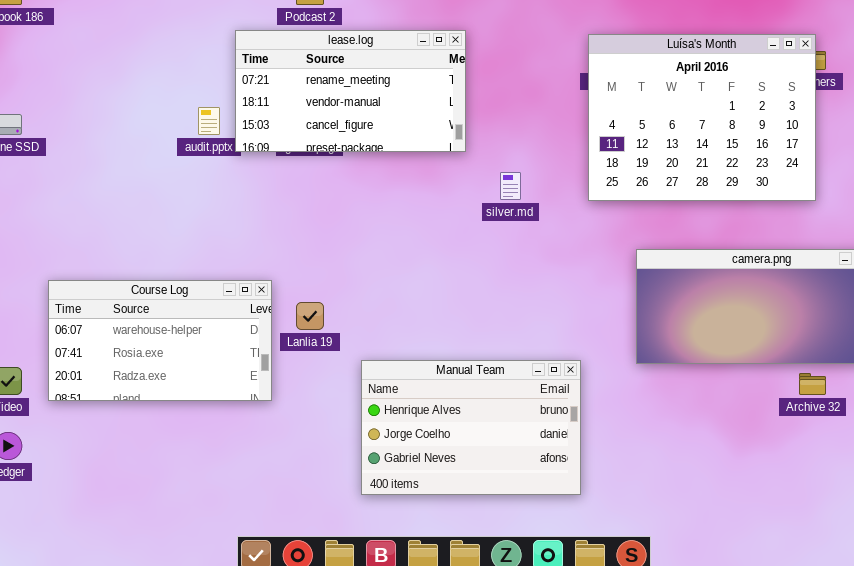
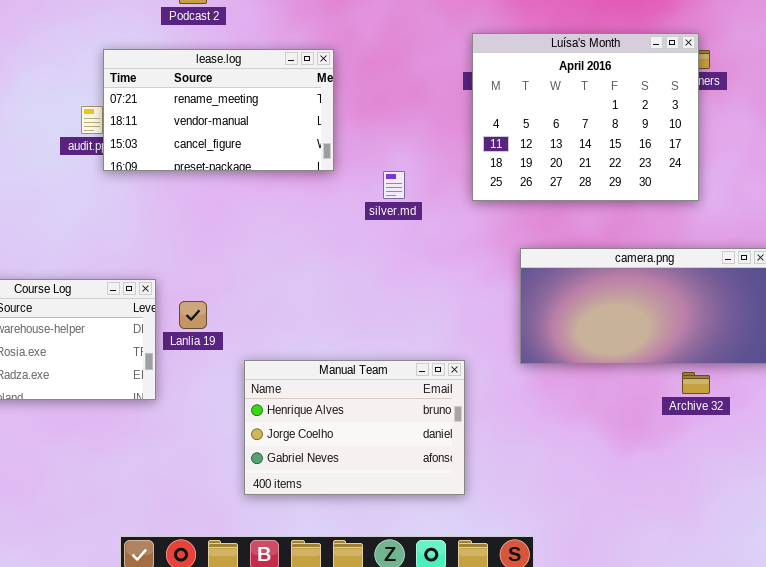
lease.log: [235,30,466,152] -> [103,49,334,171], moved

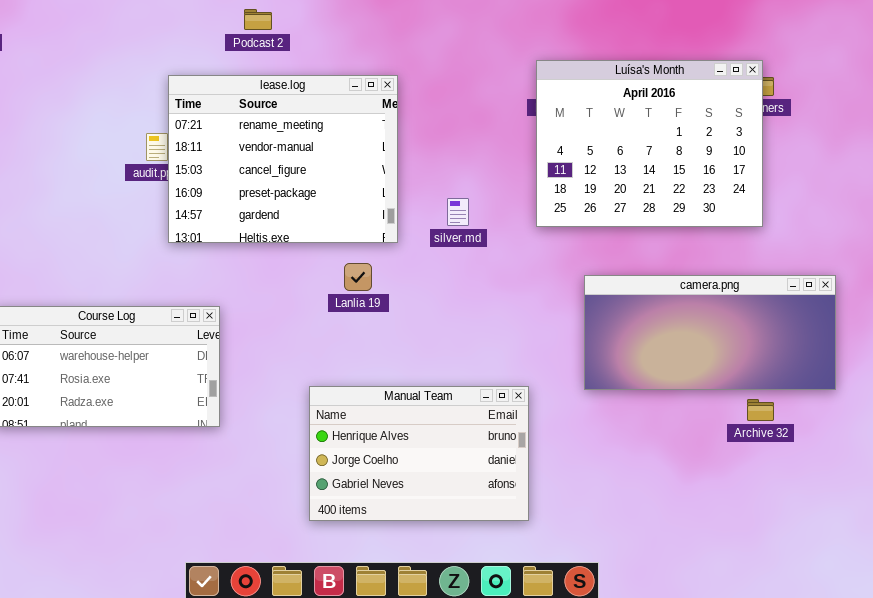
lease.log: [103,49,334,171] -> [168,75,398,243], resized
Lanlia 19: [179,301,207,329] -> [344,263,372,291], moved

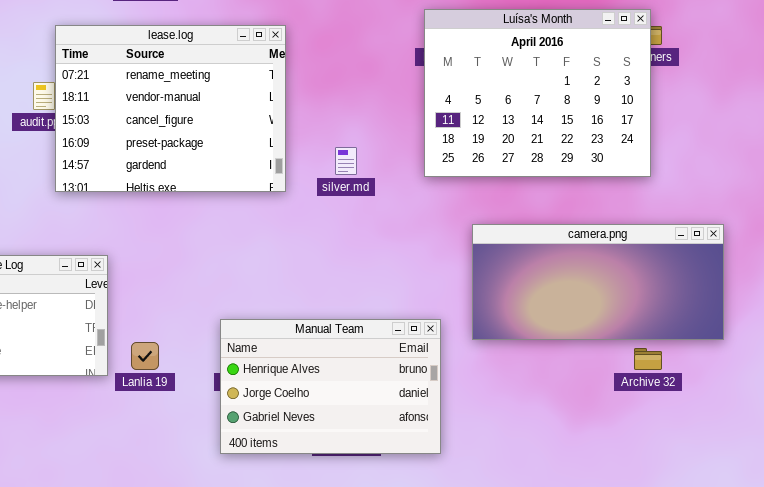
Lanlia 19: [344,263,372,291] -> [131,342,159,370], moved
Manual Team: [309,386,529,521] -> [220,319,441,454], moved

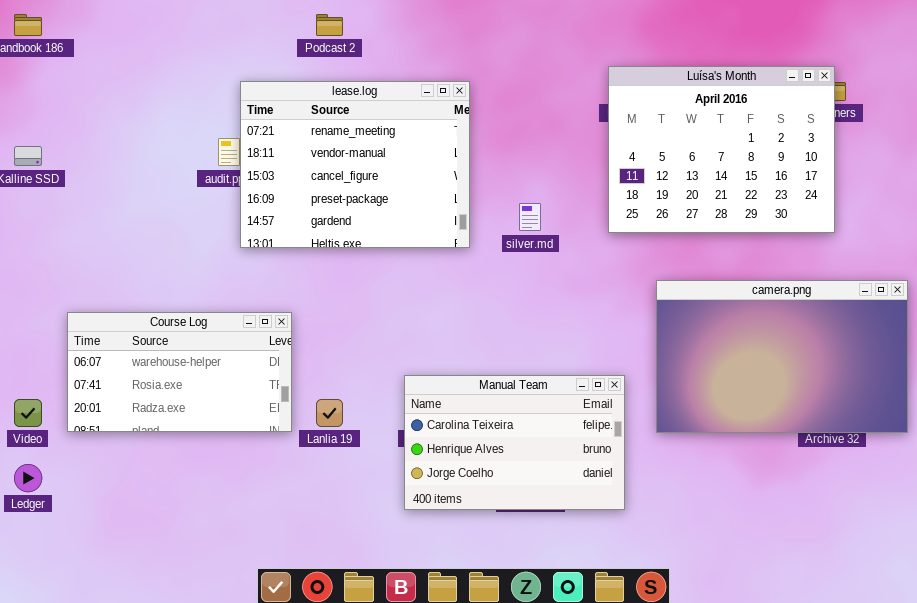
camera.png: [472,224,724,340] -> [656,280,908,433], resized
Manual Team: [220,319,441,454] -> [404,375,625,510], scrolled up 1 row

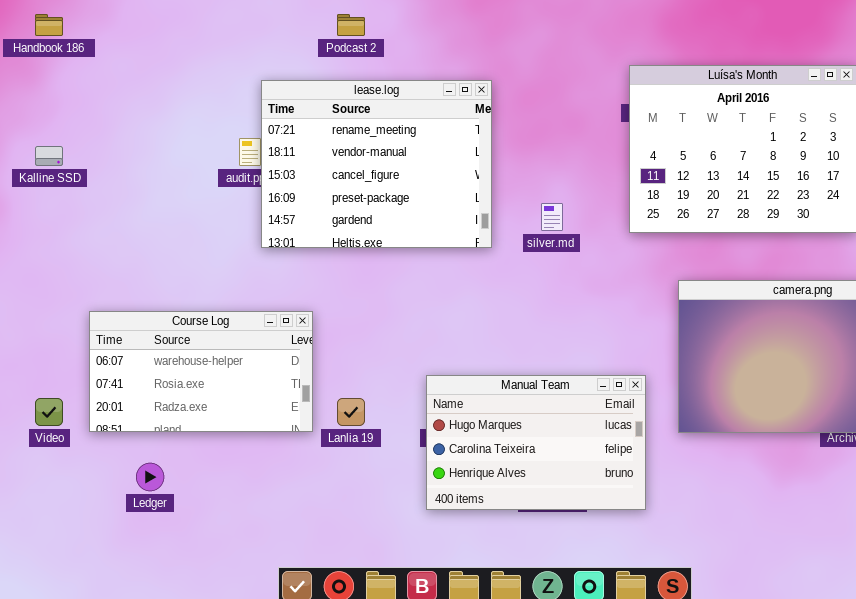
Manual Team: [404,375,625,510] -> [426,375,646,510], scrolled up 1 row
Ledger: [14,464,42,492] -> [136,463,164,491], moved

